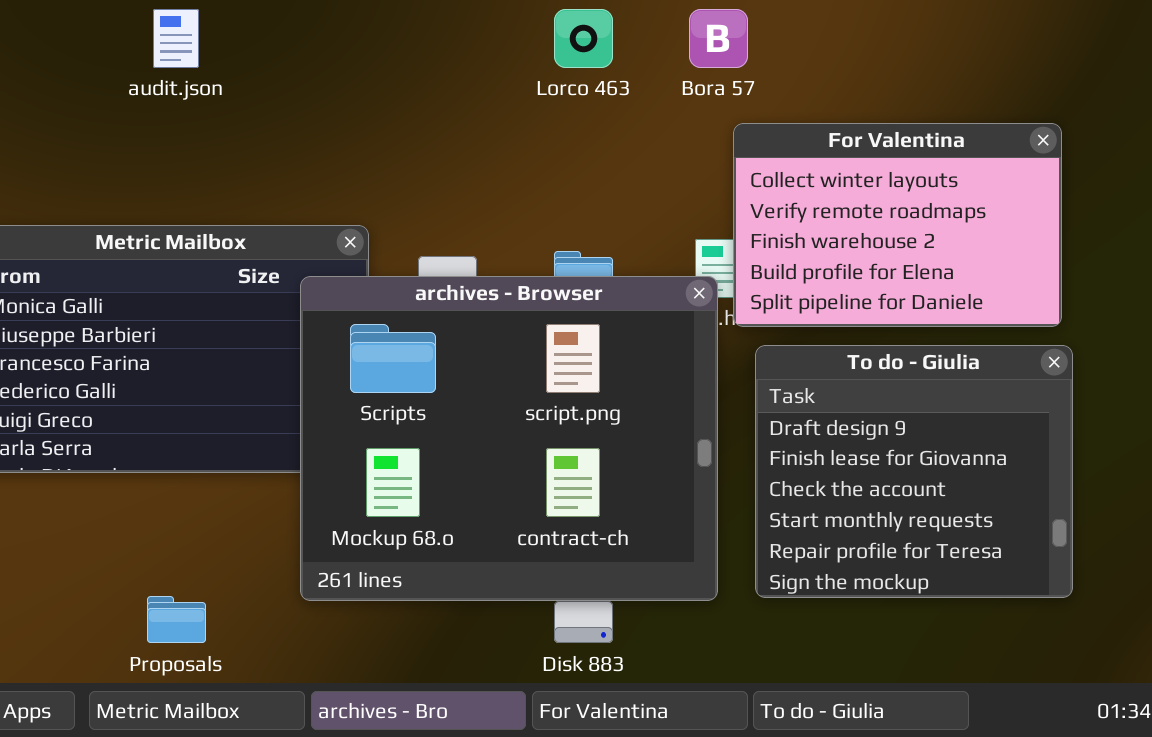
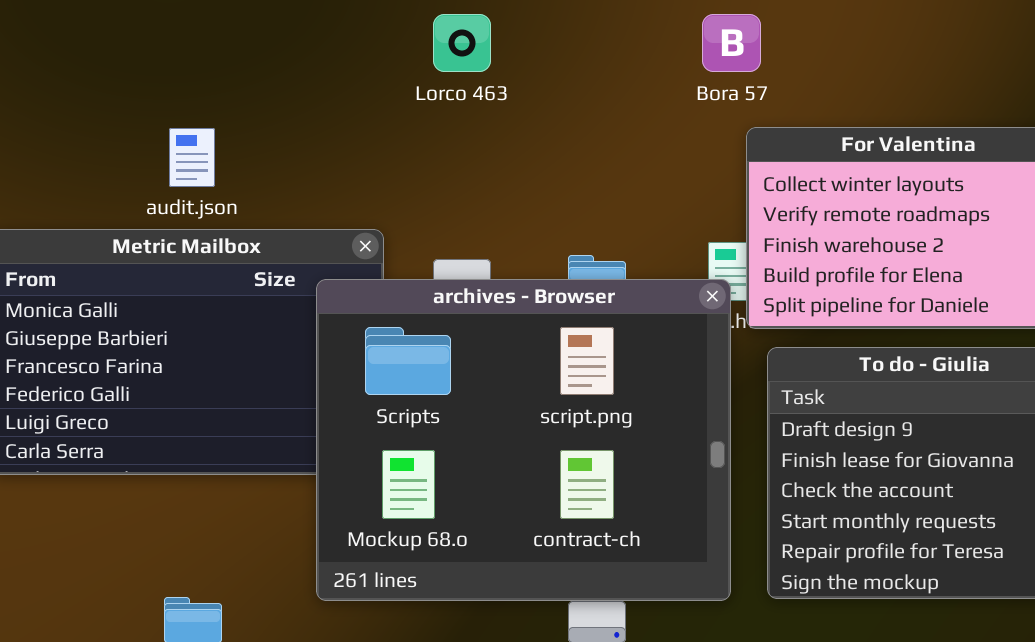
audit.json: [153,9,199,68] -> [169,128,215,187], moved
Lorco 463: [554,9,613,68] -> [433,14,491,72], moved

